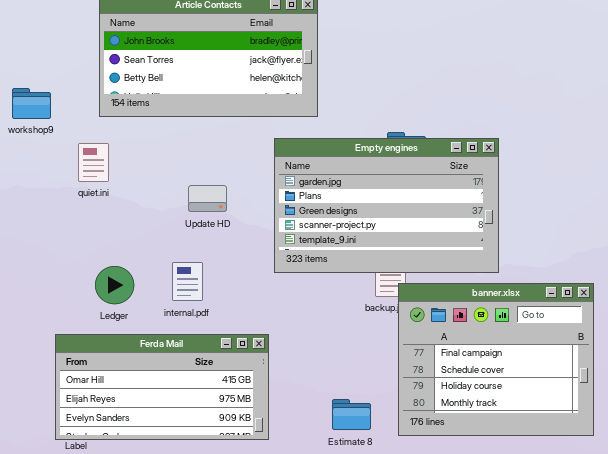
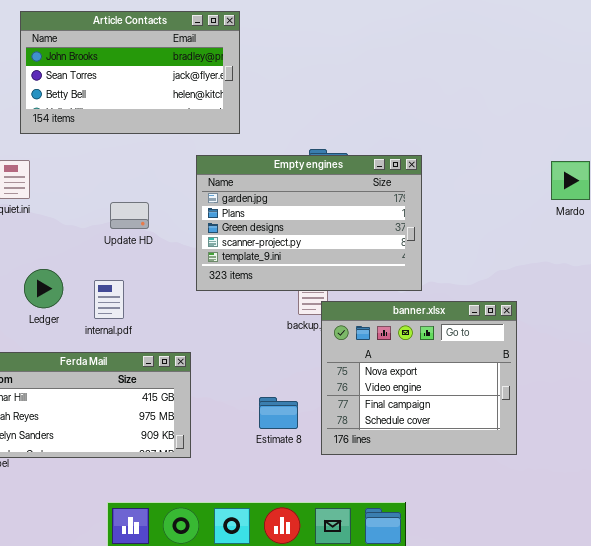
Ledger: [95,266,134,304] -> [24,269,63,308], moved
banner.xlsx: [398,283,594,436] -> [321,301,517,455], scrolled up 2 rows
Estimate 8: [332,399,371,430] -> [259,397,298,429], moved

